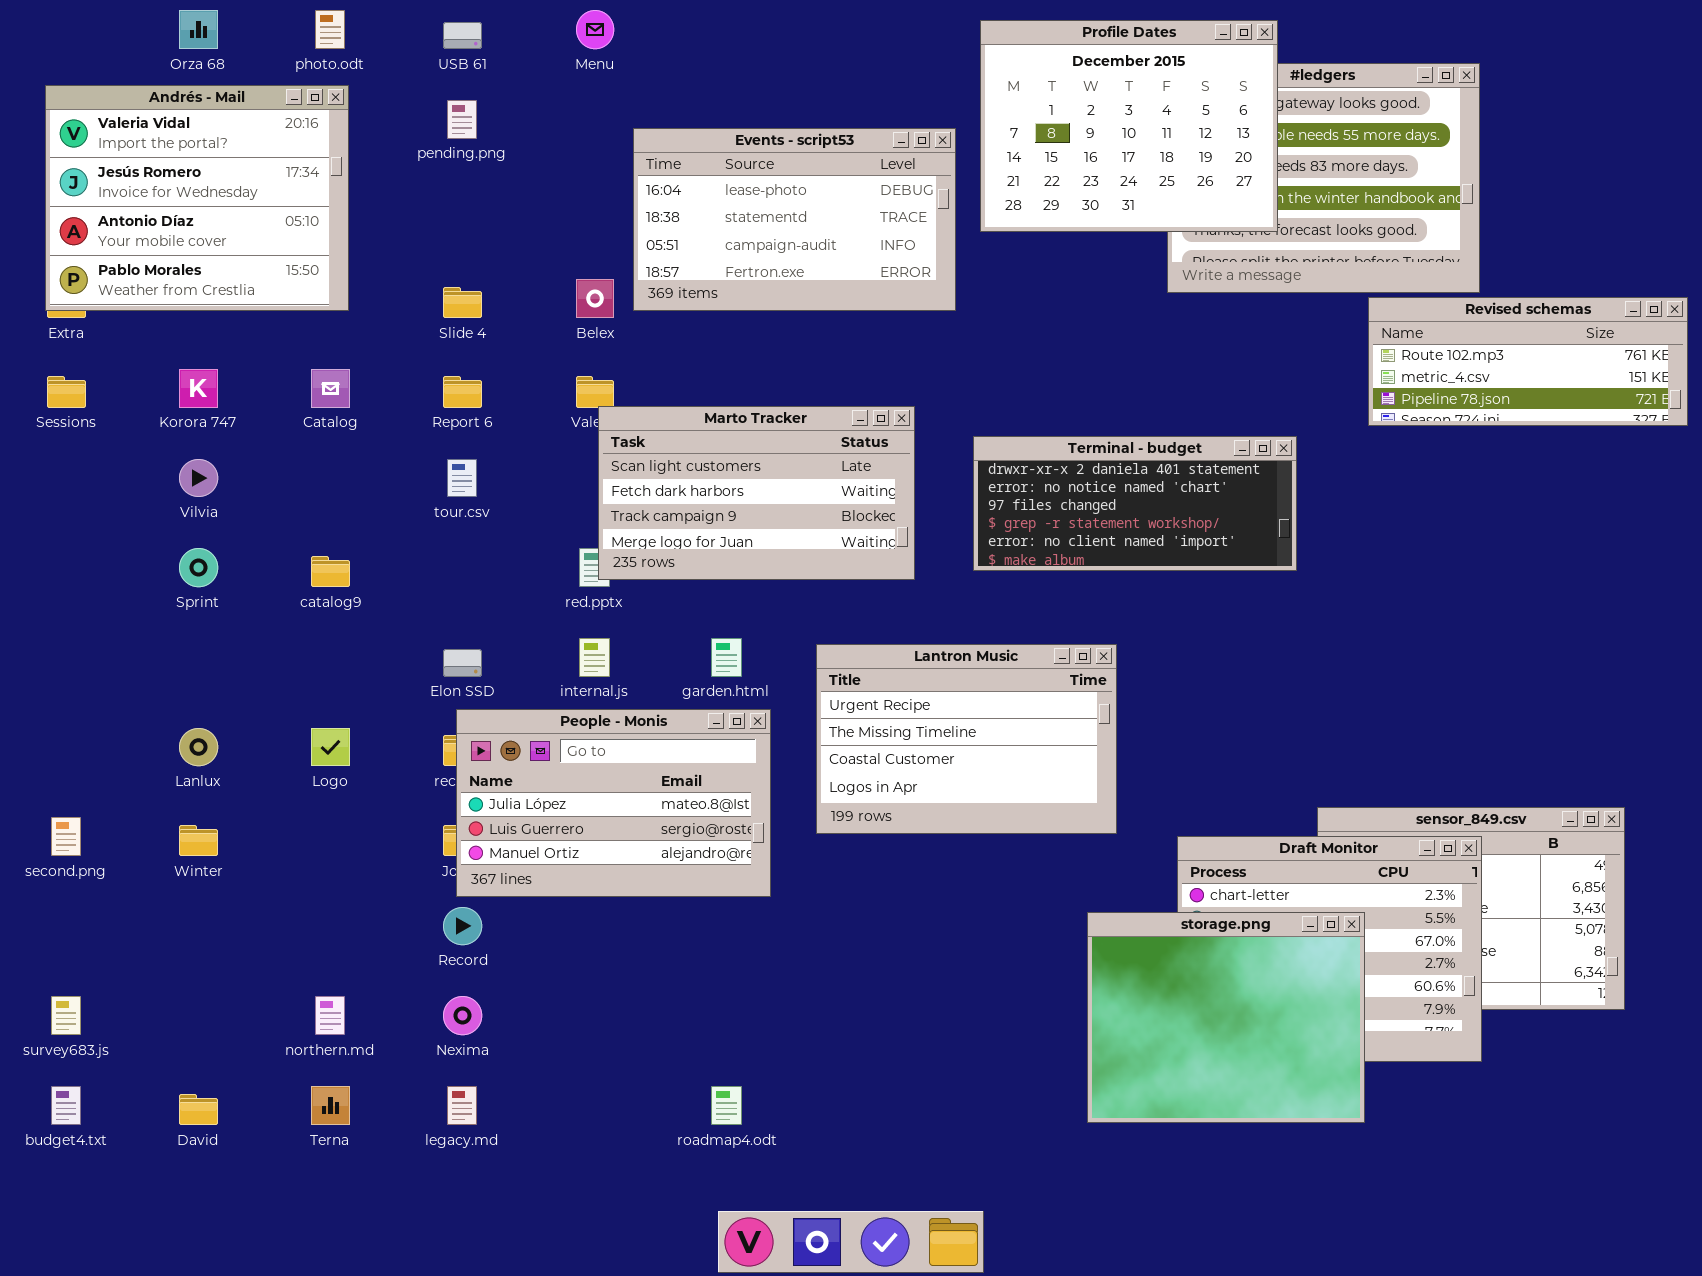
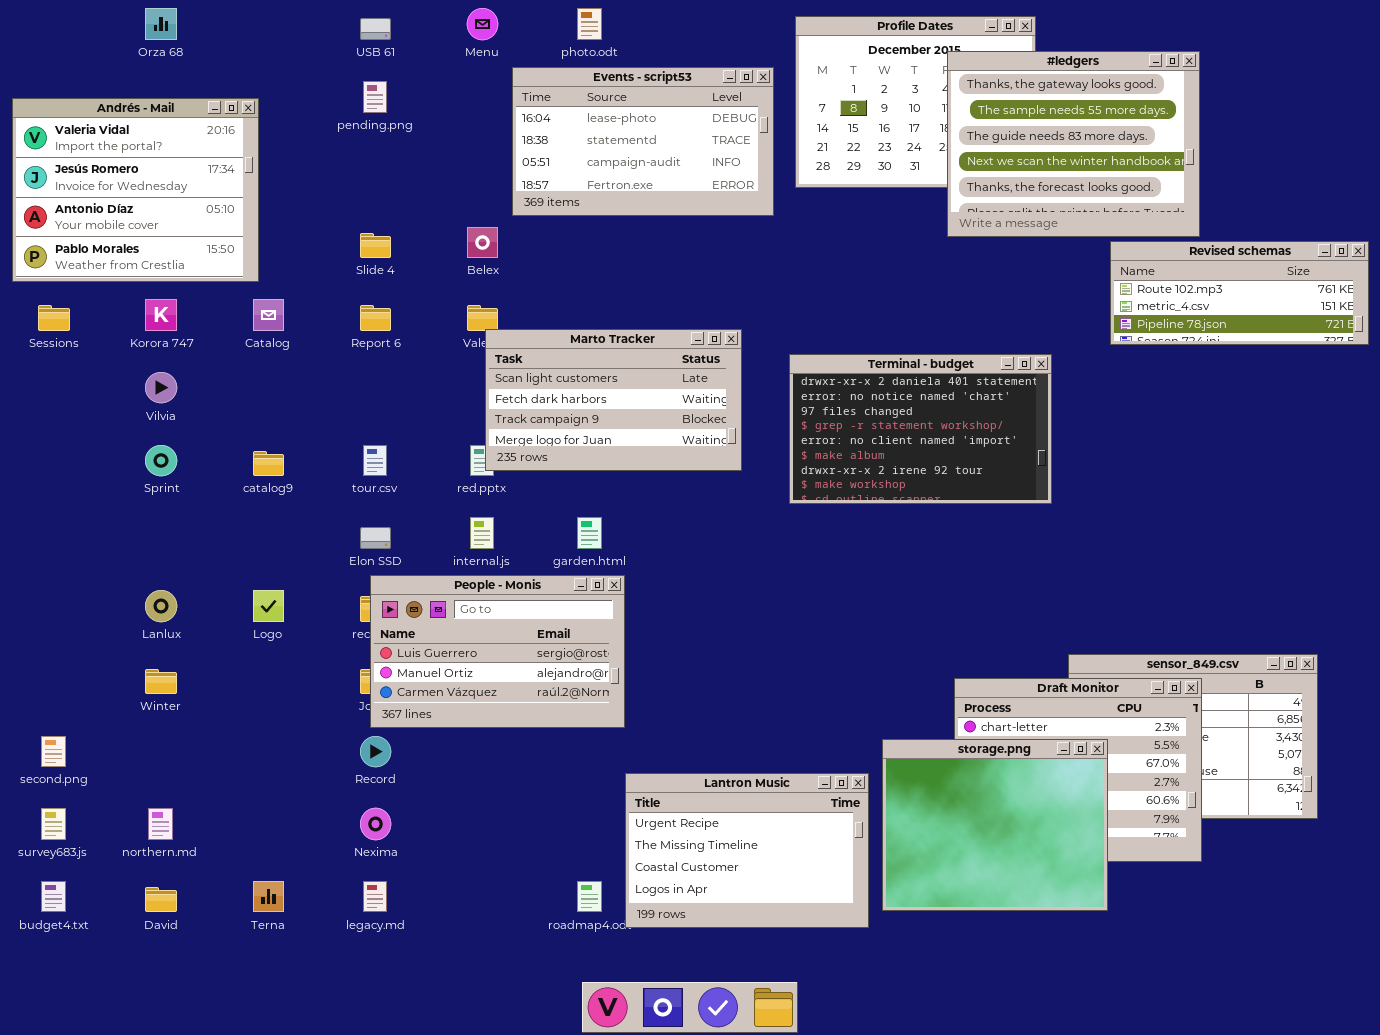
photo.odt: [315,10,345,49] -> [577,8,602,40], moved
#ledgers: [1167,63,1480,293] -> [947,51,1200,237], raised
Andrés - Mail: [45,85,349,311] -> [12,98,259,282], moved
Events - script53: [633,128,956,311] -> [512,67,774,216], moved
Terminal - budget: [973,436,1297,571] -> [789,354,1052,504], resized
tour.csv: [447,459,477,497] -> [363,445,387,476], moved
Lantron Music: [816,644,1117,834] -> [625,773,869,928], moved
People - Monis: [456,709,771,897] -> [370,575,625,728], scrolled down 1 row
second.png: [51,817,81,856] -> [41,736,66,767], moved
northern.md: [315,996,345,1035] -> [148,808,173,840], moved

